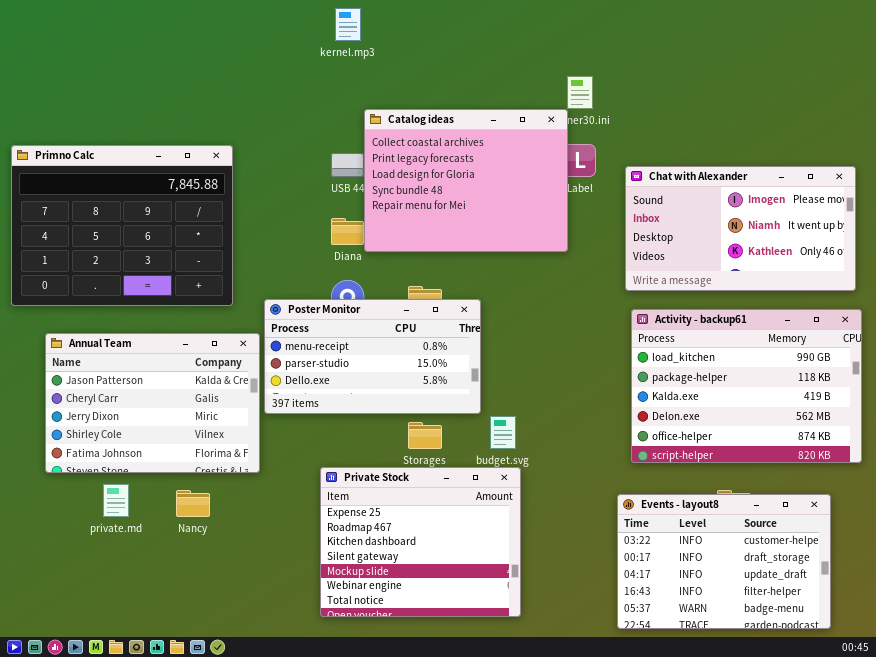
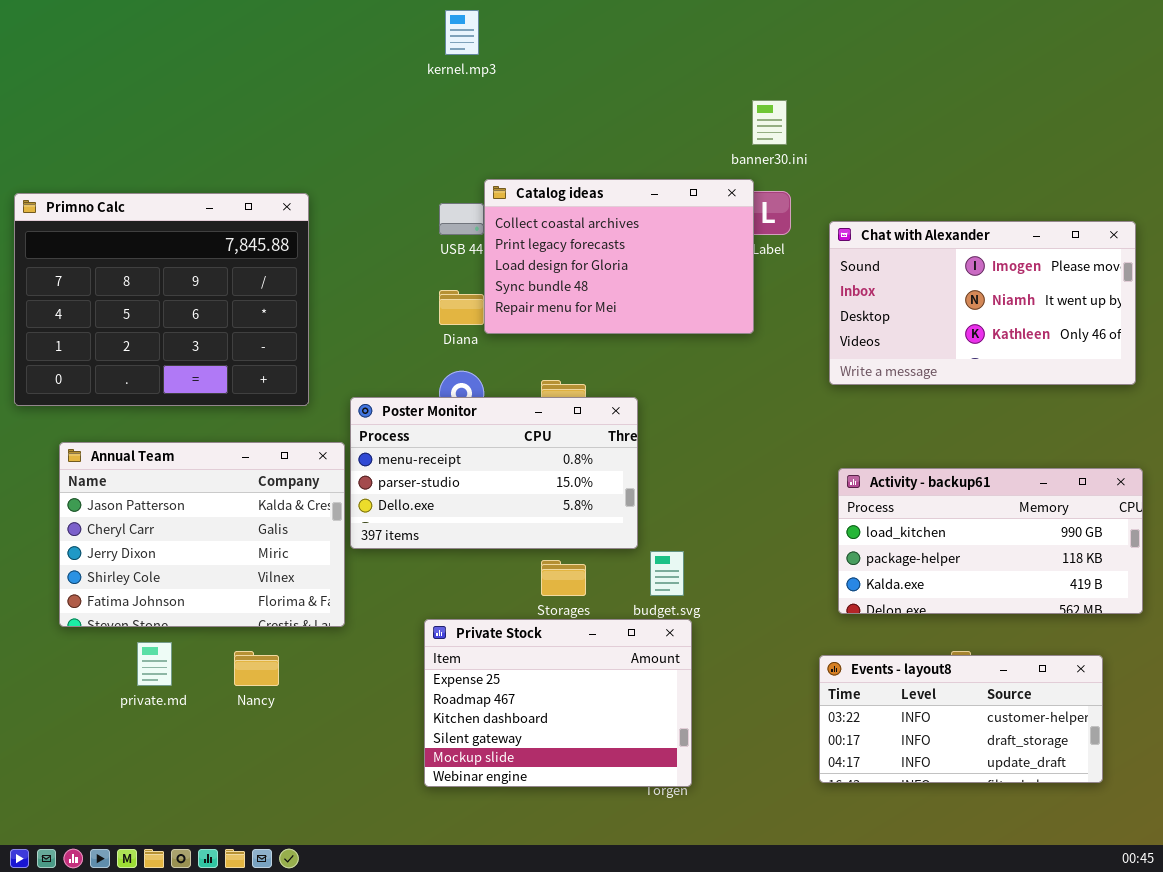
Catalog ideas: [364,109,568,252] -> [484,179,754,334], resized
Activity - backup61: [631,309,862,463] -> [838,468,1143,614], resized
Private Stock: [320,467,521,617] -> [424,619,692,787], resized
Events - layout8: [617,494,831,629] -> [819,655,1103,783], resized

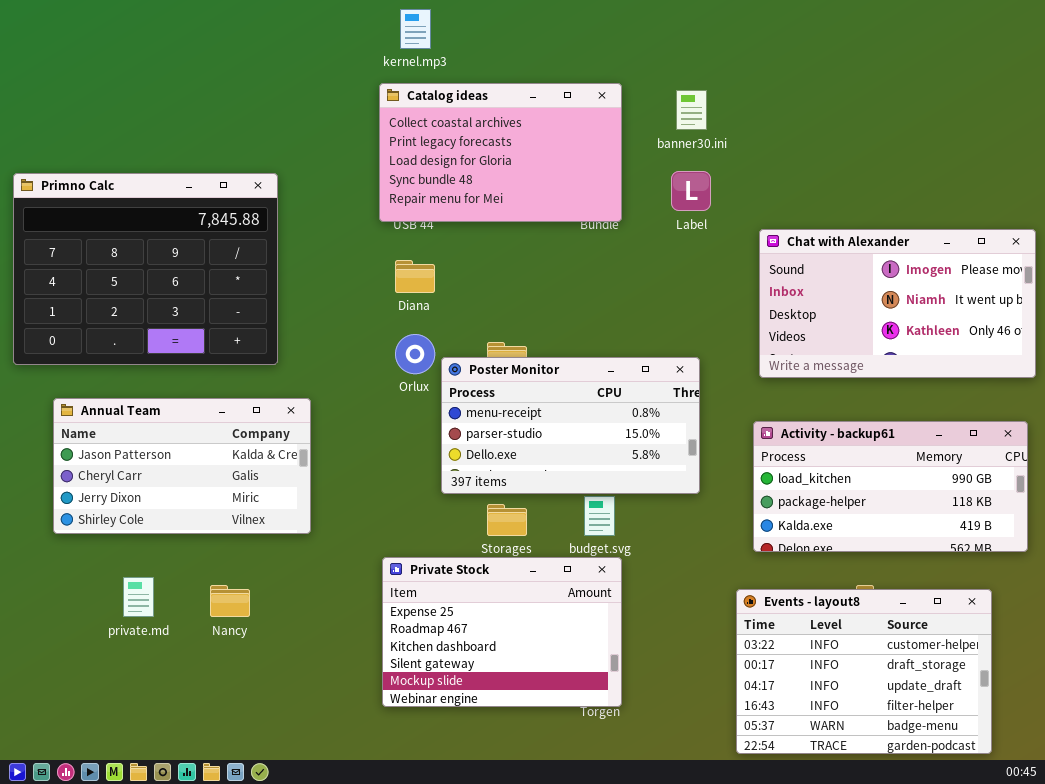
Catalog ideas: [484,179,754,334] -> [379,83,622,222], moved
Chat with Alexander: [829,221,1136,385] -> [759,229,1036,378], moved
Poster Monitor: [350,397,638,549] -> [441,357,700,494], moved
Annual Team: [59,442,345,627] -> [53,398,311,534], resized
Events - layout8: [819,655,1103,783] -> [736,589,992,754], resized

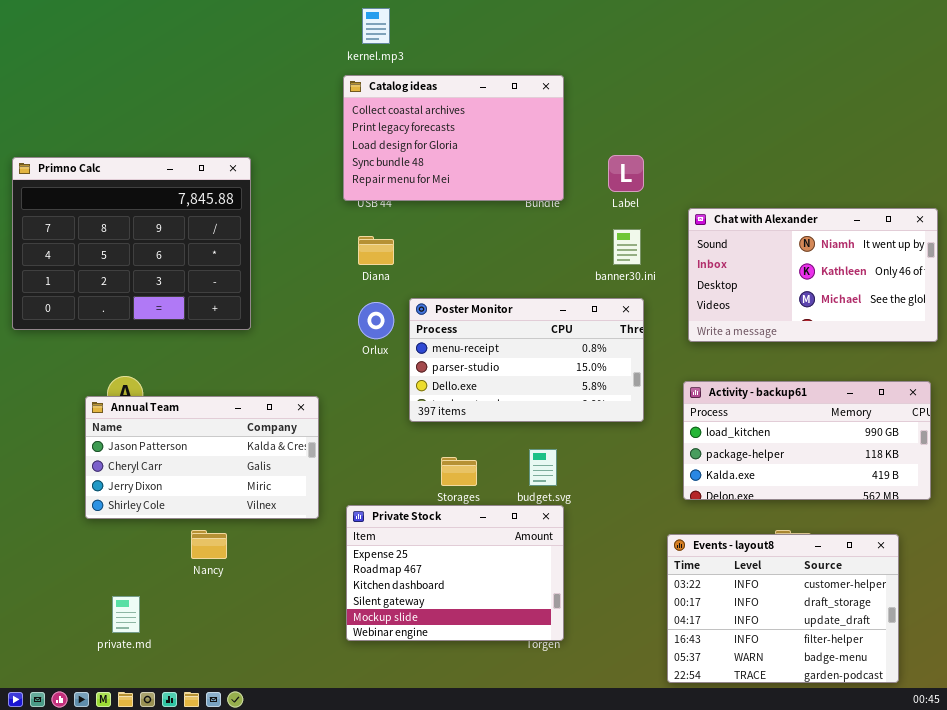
banner30.ini: [676,90,707,130] -> [613,229,641,265], moved
Chat with Alexander: [759,229,1036,378] -> [688,208,938,342], scrolled down 1 row
Poster Monitor: [441,357,700,494] -> [409,298,644,422], moved
Annual Team: [53,398,311,534] -> [85,396,319,519], moved
private.md: [123,577,154,617] -> [112,596,140,633], moved

